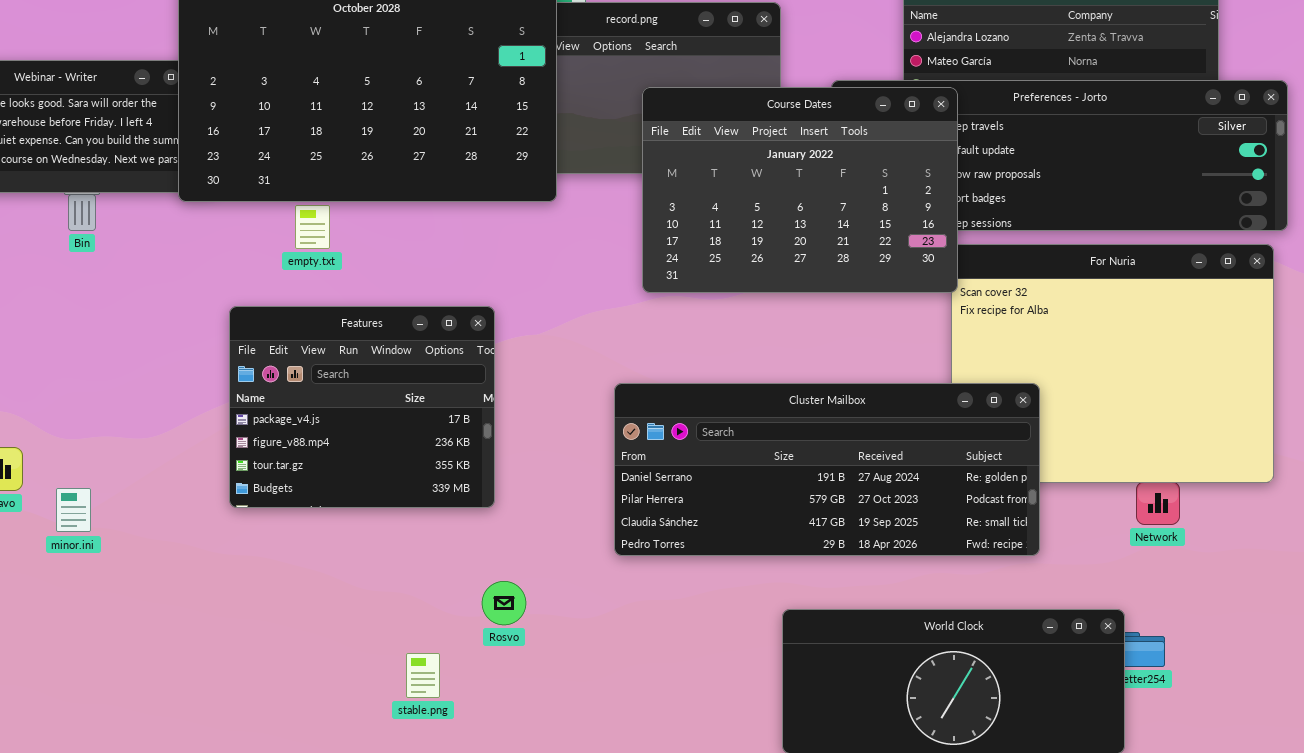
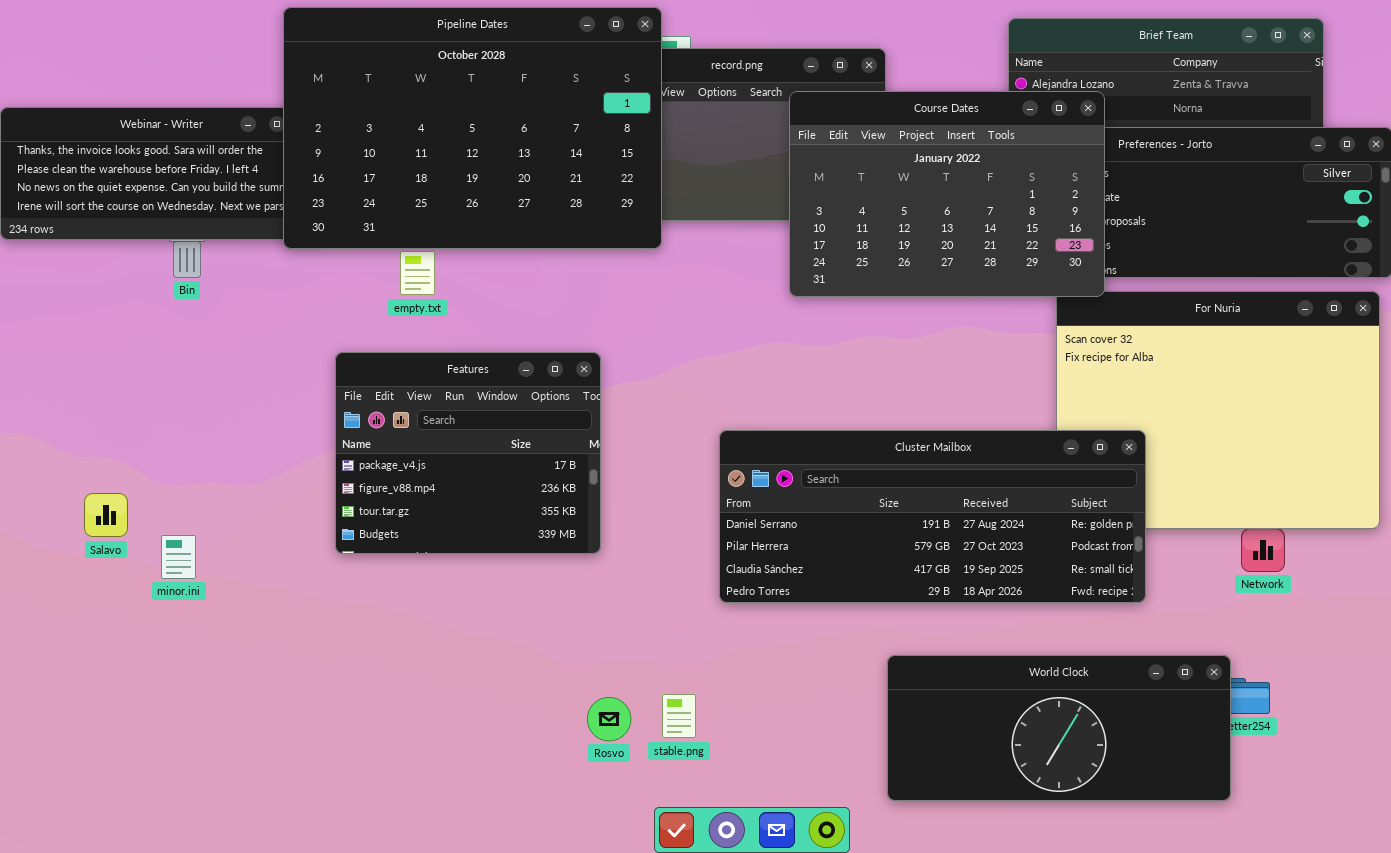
Course Dates: [642,87,958,293] -> [789,91,1105,297], moved
Rosvo: [482,581,526,625] -> [587,697,631,741], moved
stable.png: [406,653,440,698] -> [662,694,696,738], moved

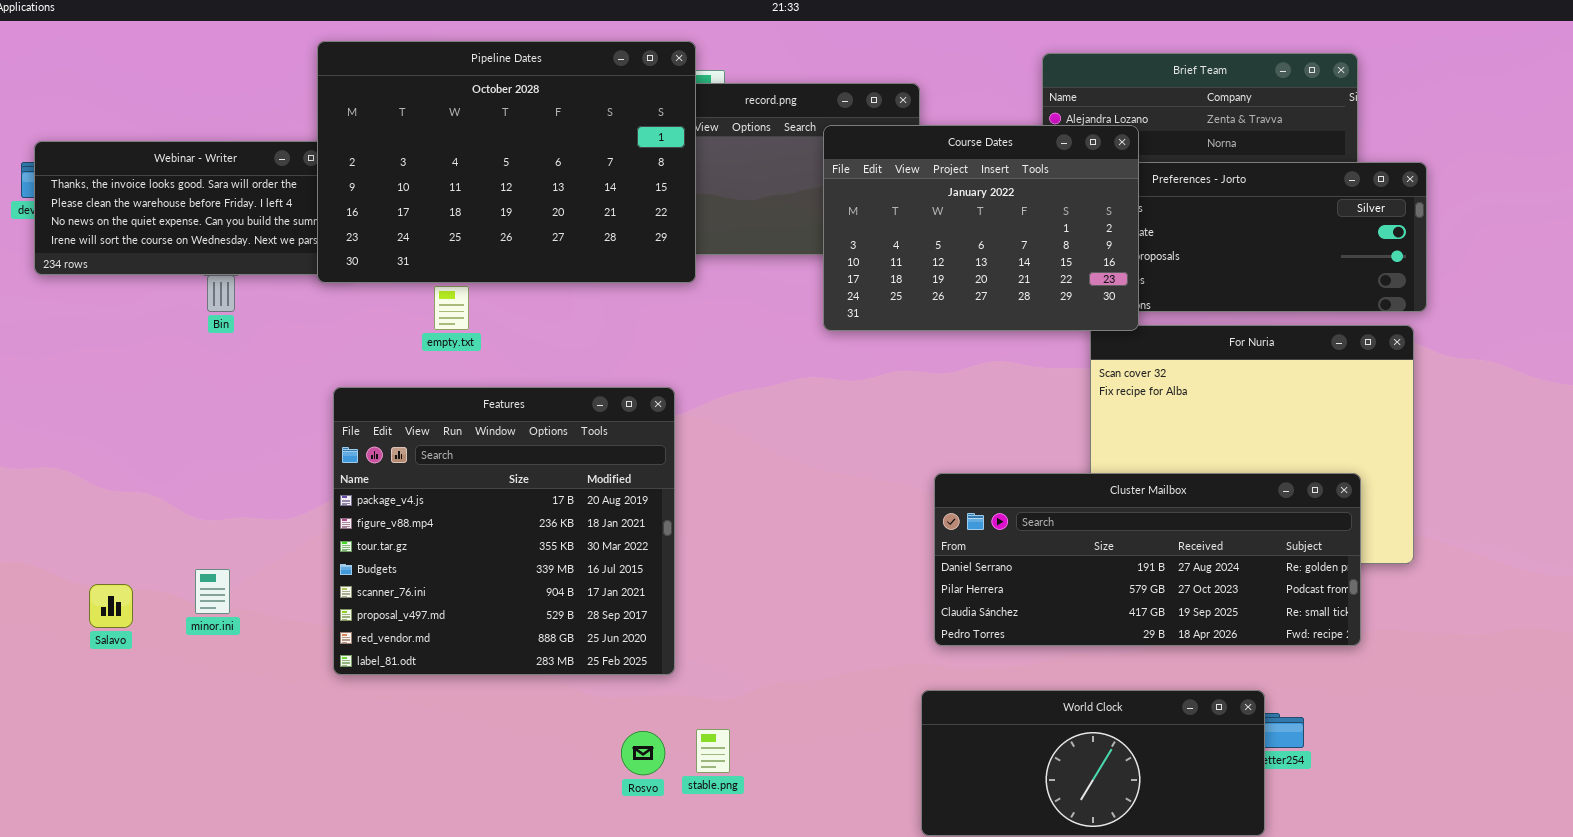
Features: [335,352,601,554] -> [333,387,675,675], moved, resized
Cluster Mailbox: [719,430,1146,603] -> [934,473,1361,646], moved
Salavo: [84,493,128,537] -> [89,584,133,628], moved

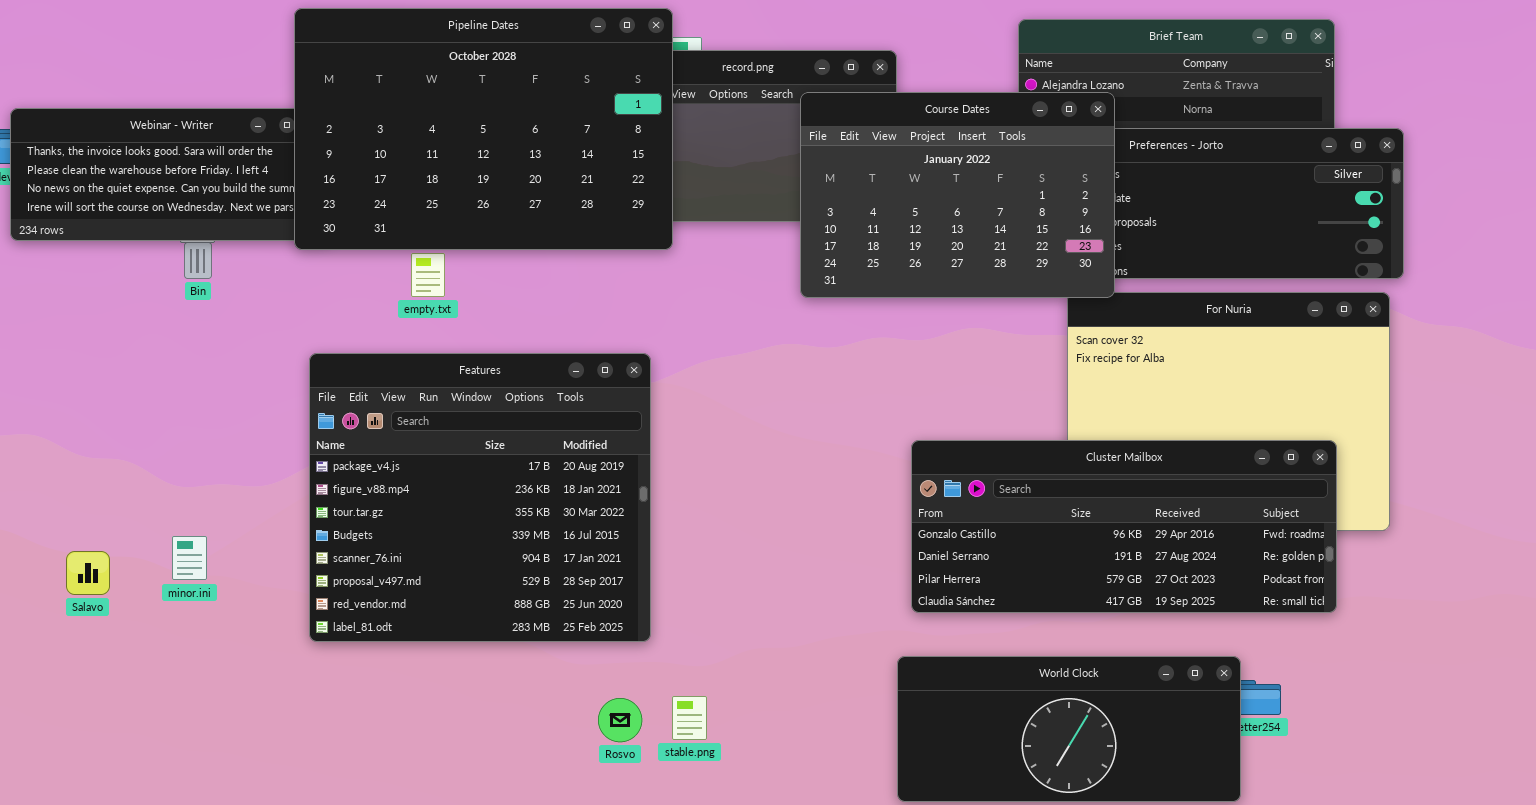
Cluster Mailbox: [934,473,1361,646] -> [911,440,1337,613], scrolled up 1 row

